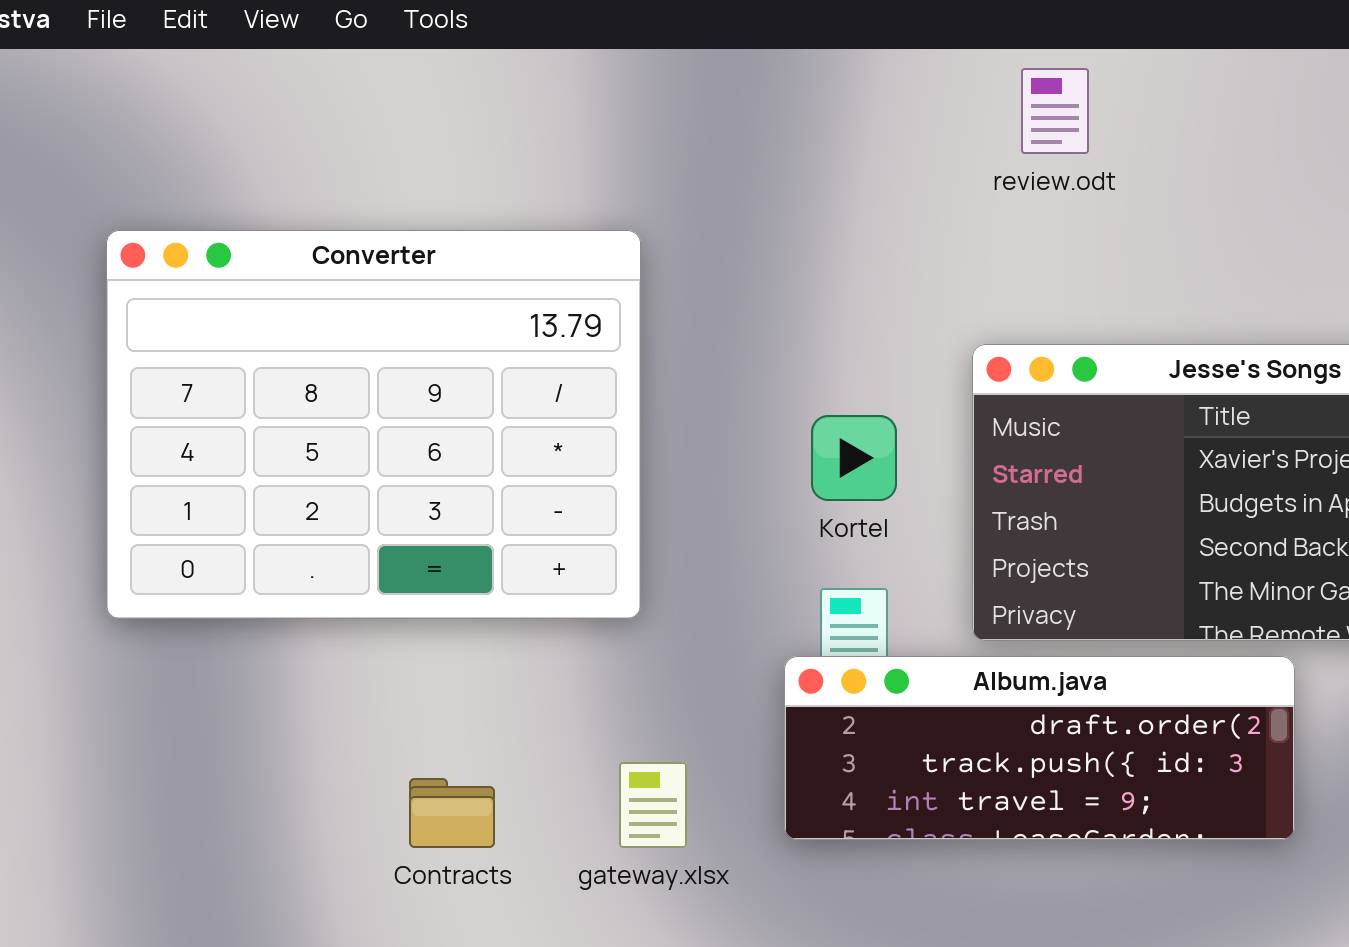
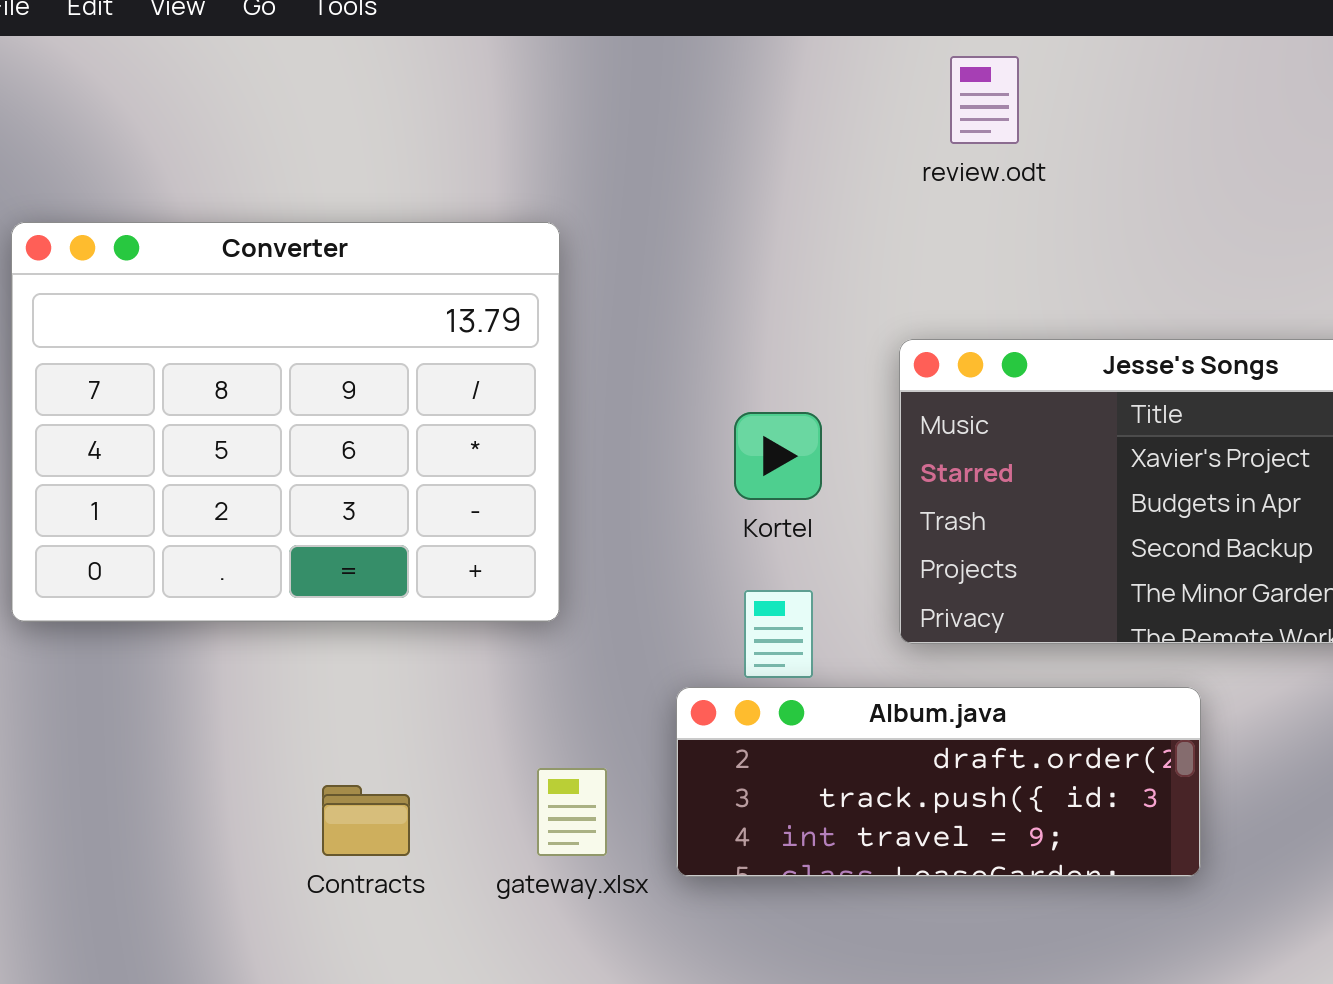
Album.java: [784,656,1295,840] -> [676,687,1201,877], moved

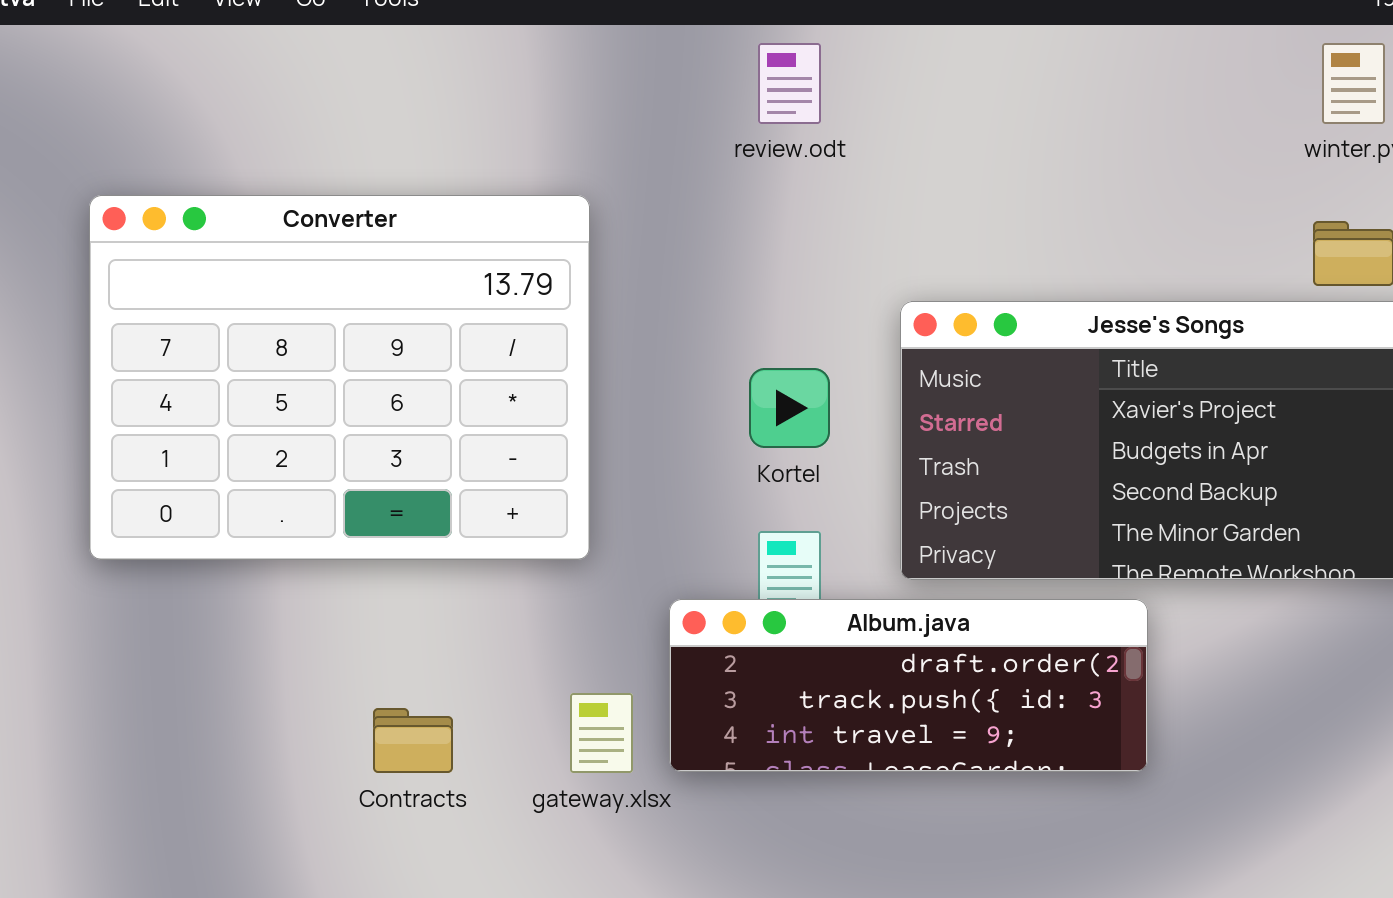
review.odt: [950,56,1019,144] -> [758,43,821,124], moved
Album.java: [676,687,1201,877] -> [669,599,1148,772], moved

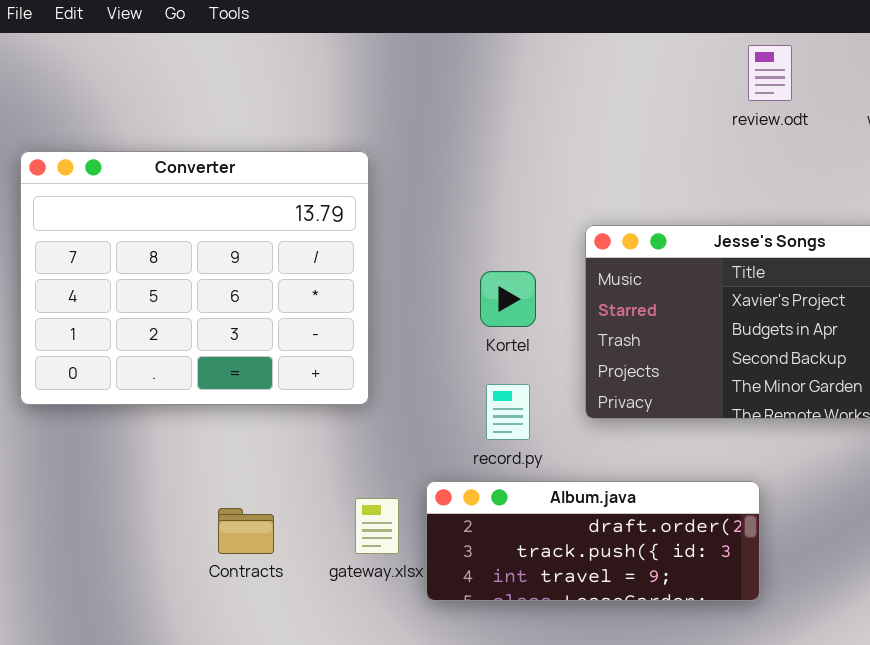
review.odt: [758,43,821,124] -> [748,45,792,101], moved
Album.java: [669,599,1148,772] -> [426,481,760,601], moved

